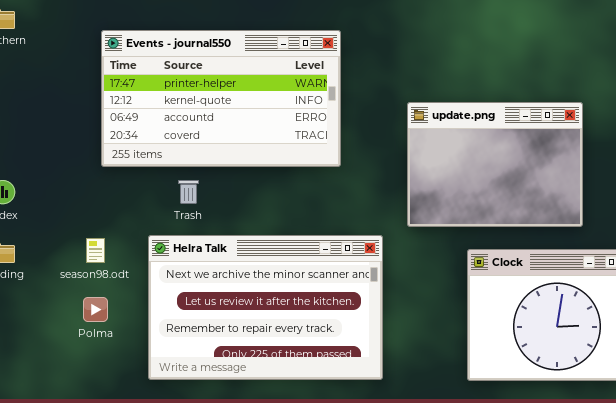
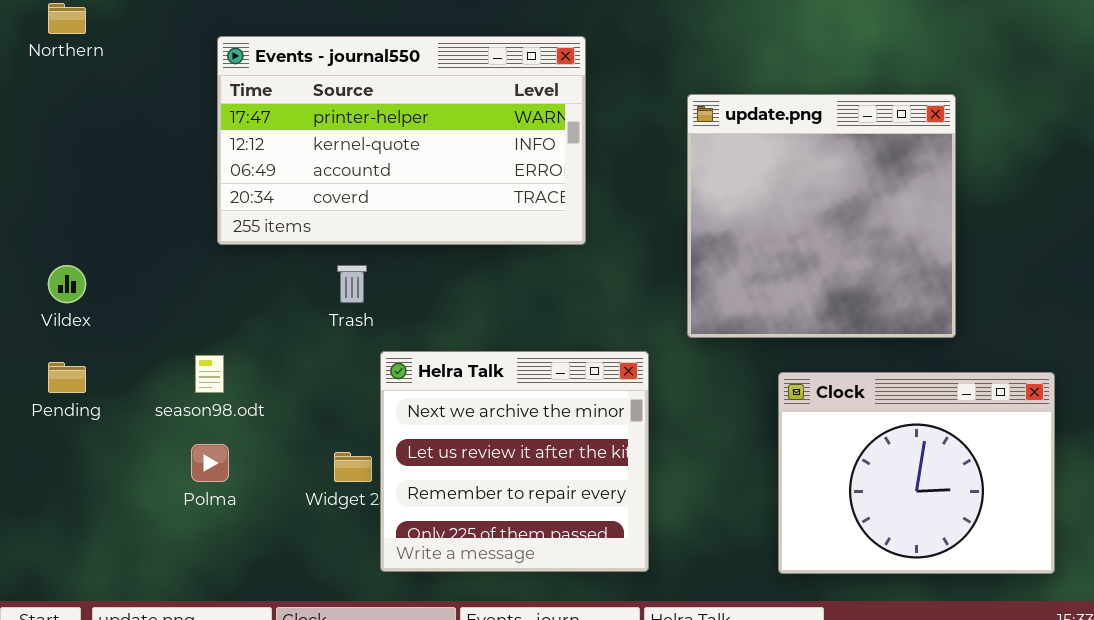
update.png: [407,102,583,227] -> [687,94,956,338], resized
Helra Talk: [148,235,383,380] -> [380,351,649,572], resized

